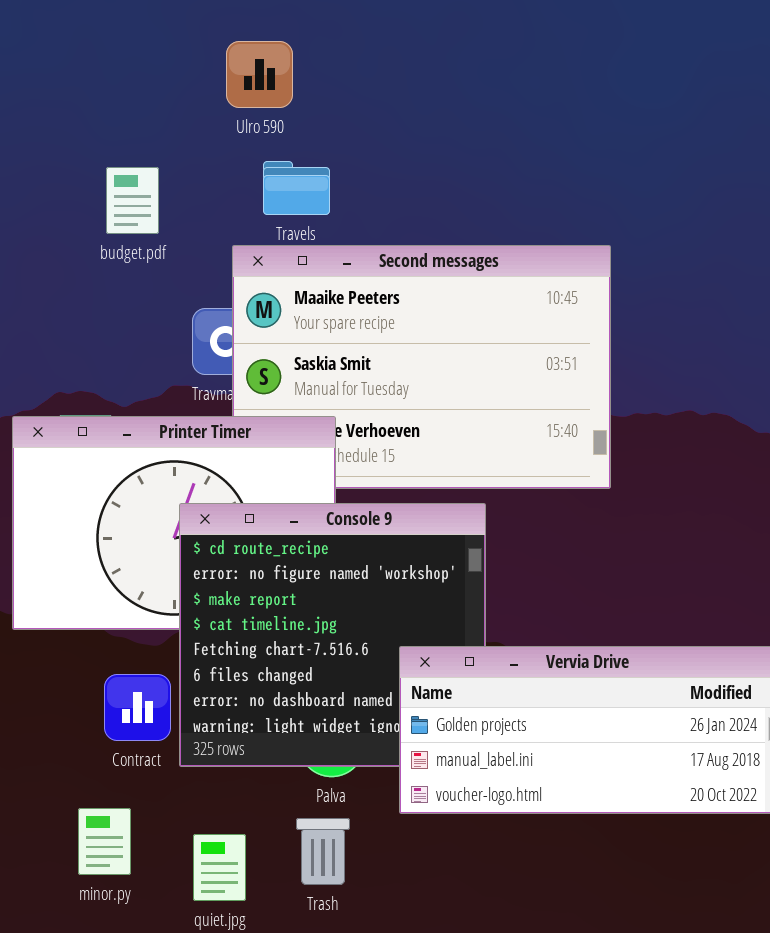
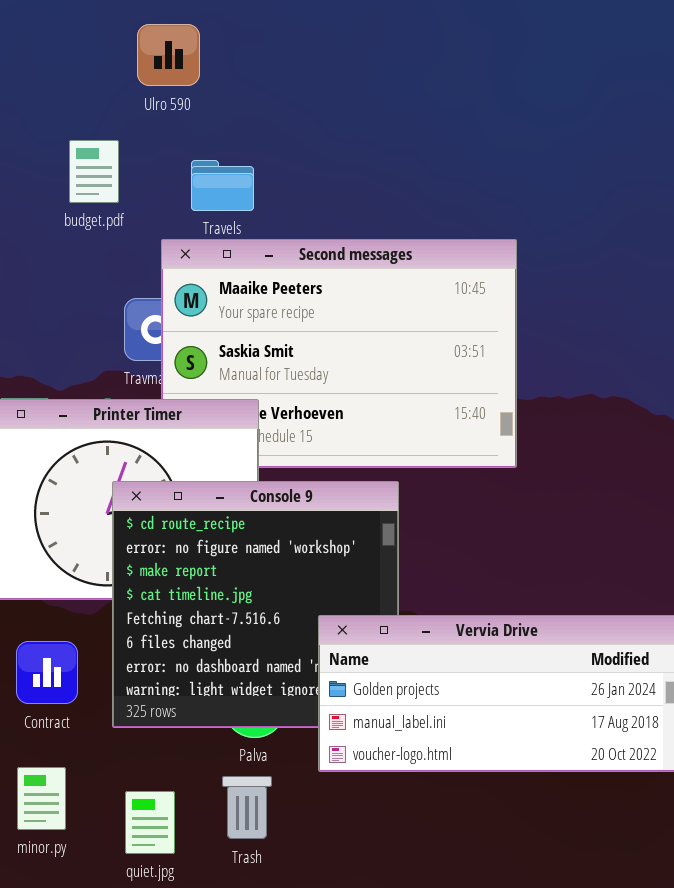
Ulro 590: [226,41,293,108] -> [137,24,200,86], moved
budget.pdf: [106,167,159,234] -> [69,140,119,203], moved
Contract: [104,674,171,741] -> [16,641,78,704], moved

